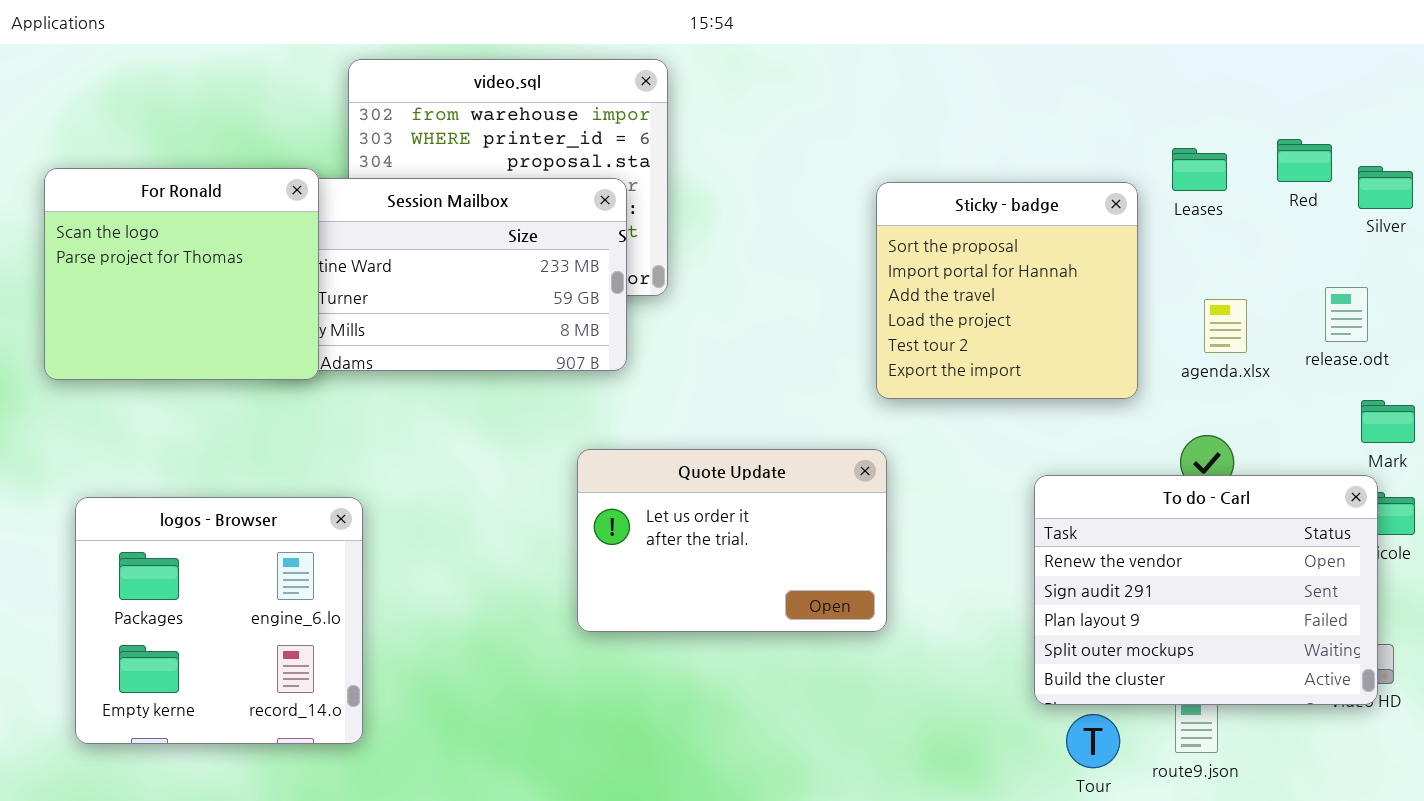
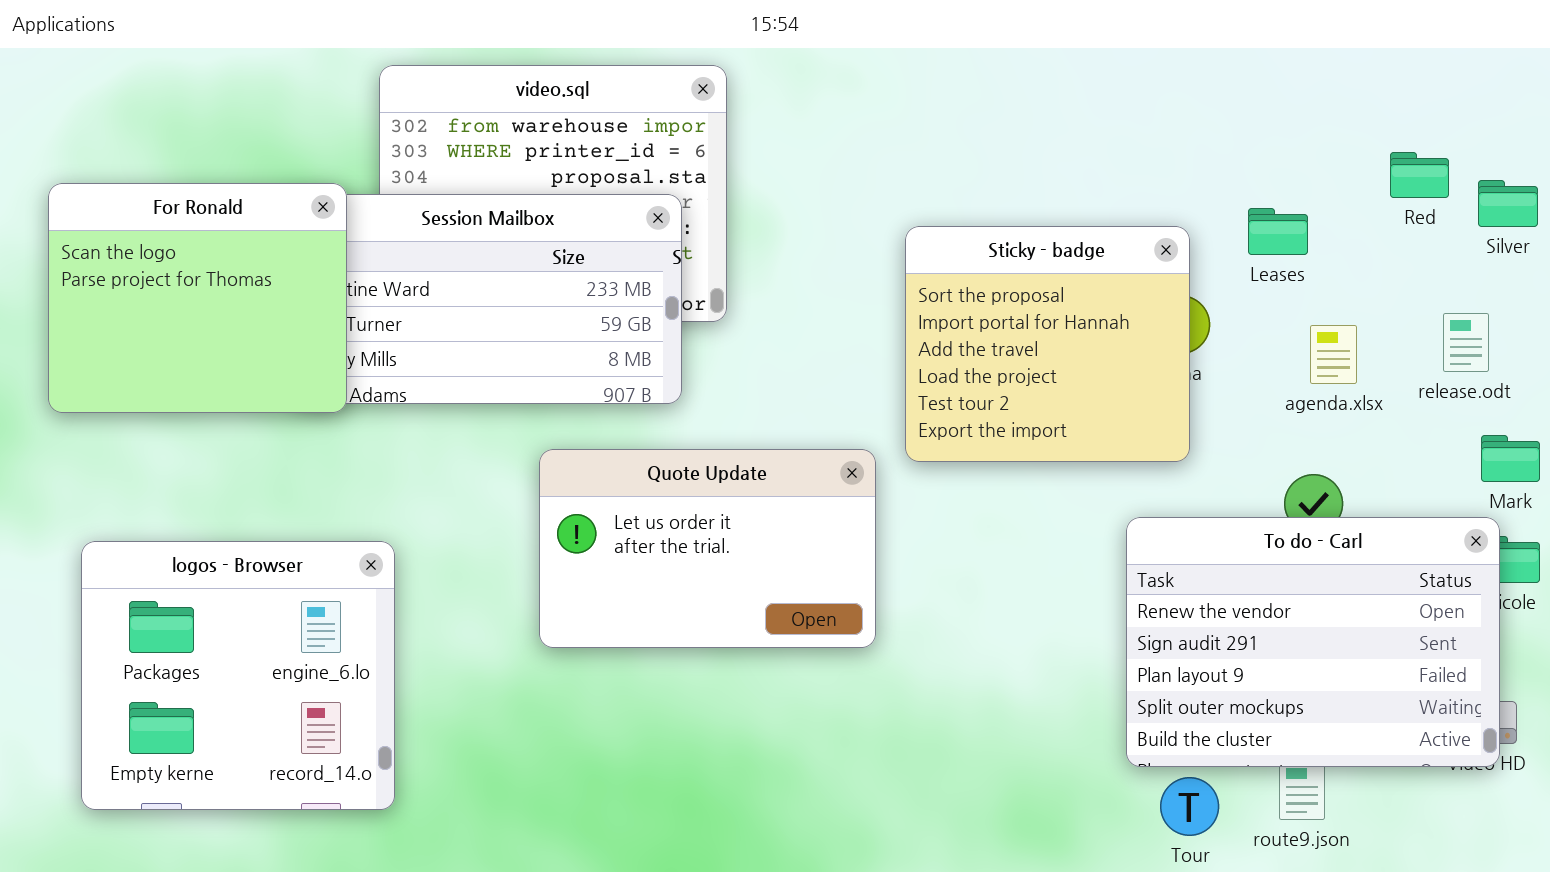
Leases: [1172,148,1227,191] -> [1248,208,1308,255], moved
Sticky - badge: [876,182,1138,399] -> [905,226,1190,462], moved
Quote Update: [577,449,887,632] -> [539,449,876,648], moved

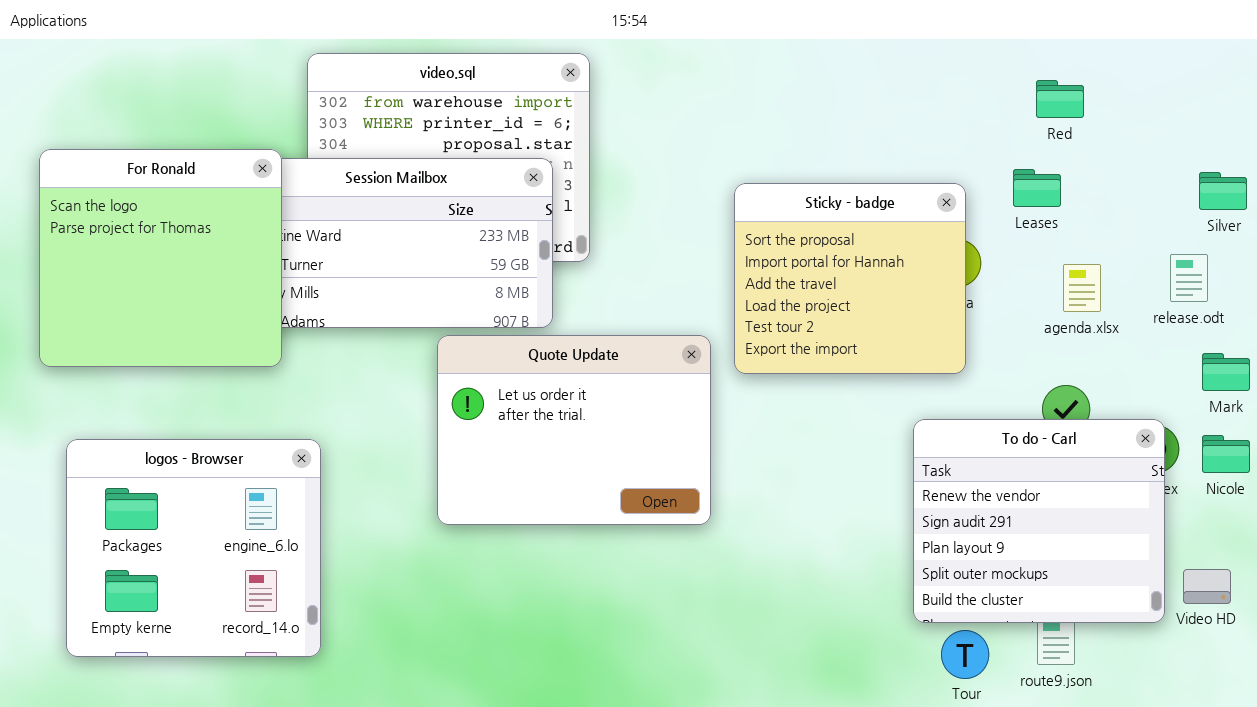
Red: [1390,152,1449,198] -> [1036,80,1084,118], moved
Silver: [1478,180,1538,227] -> [1199,172,1247,210], moved
For Ronald: [48,183,347,413] -> [39,149,282,367], resized
Quote Update: [539,449,876,648] -> [437,335,711,525], resized
To do - Carl: [1126,517,1500,767] -> [913,419,1165,623], resized

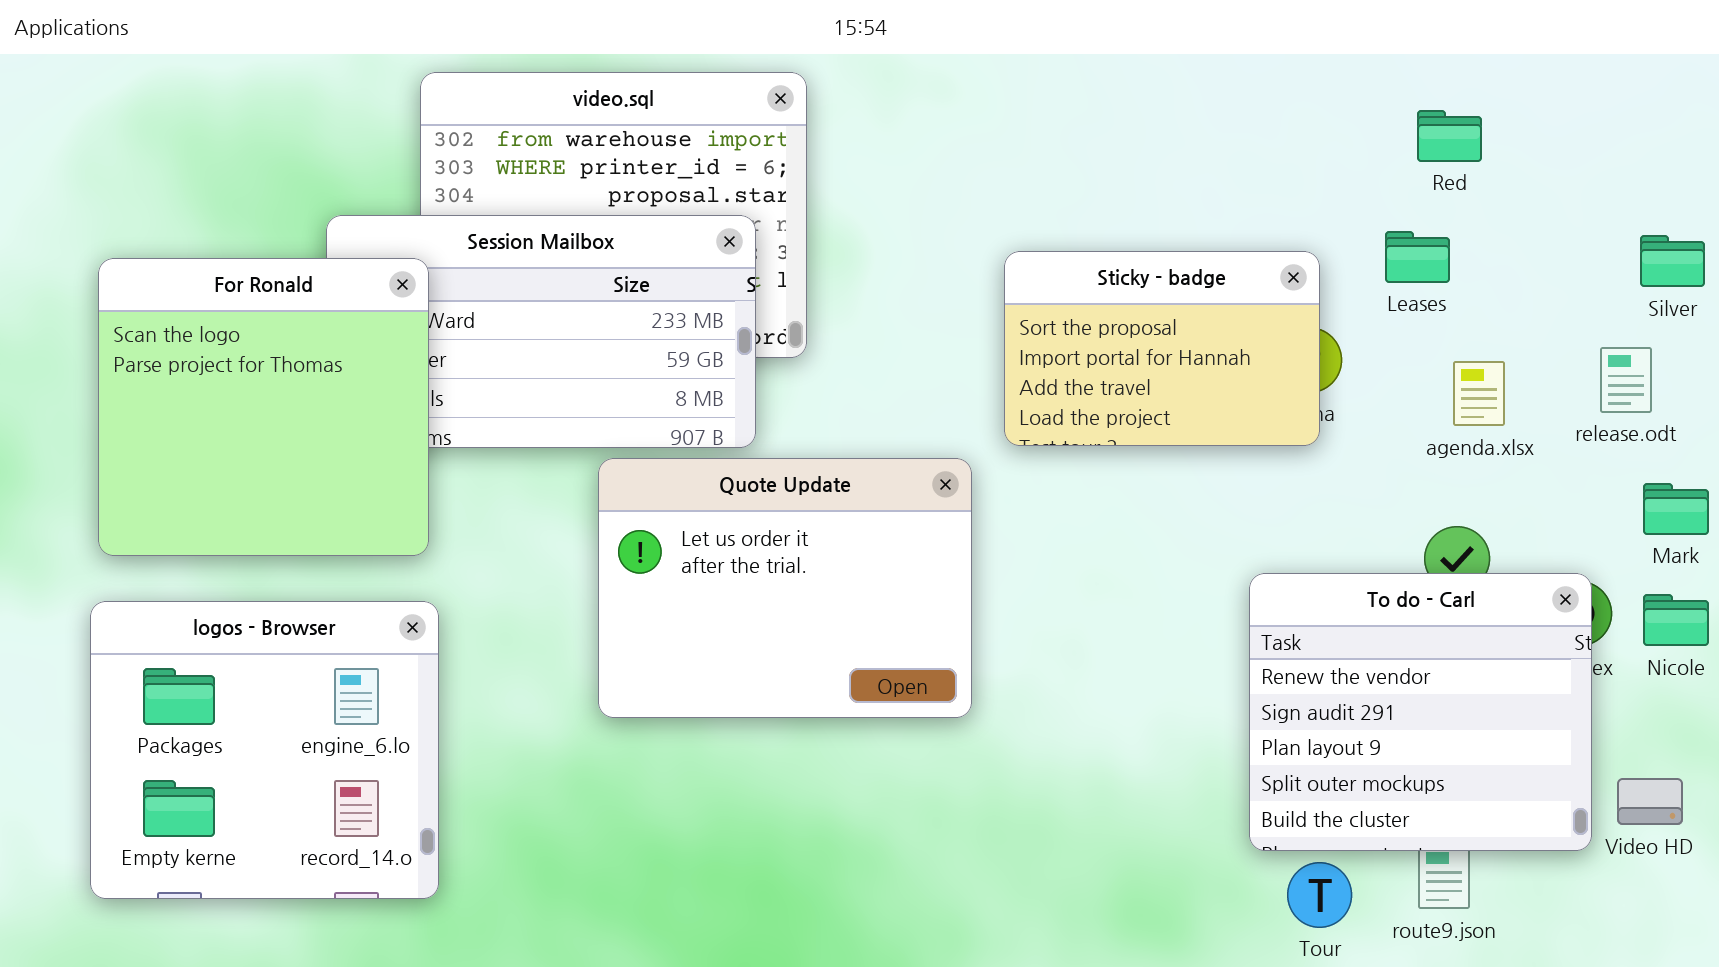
For Ronald: [39,149,282,367] -> [98,258,429,556], moved
Sticky - badge: [734,183,966,374] -> [1004,251,1320,446], resized

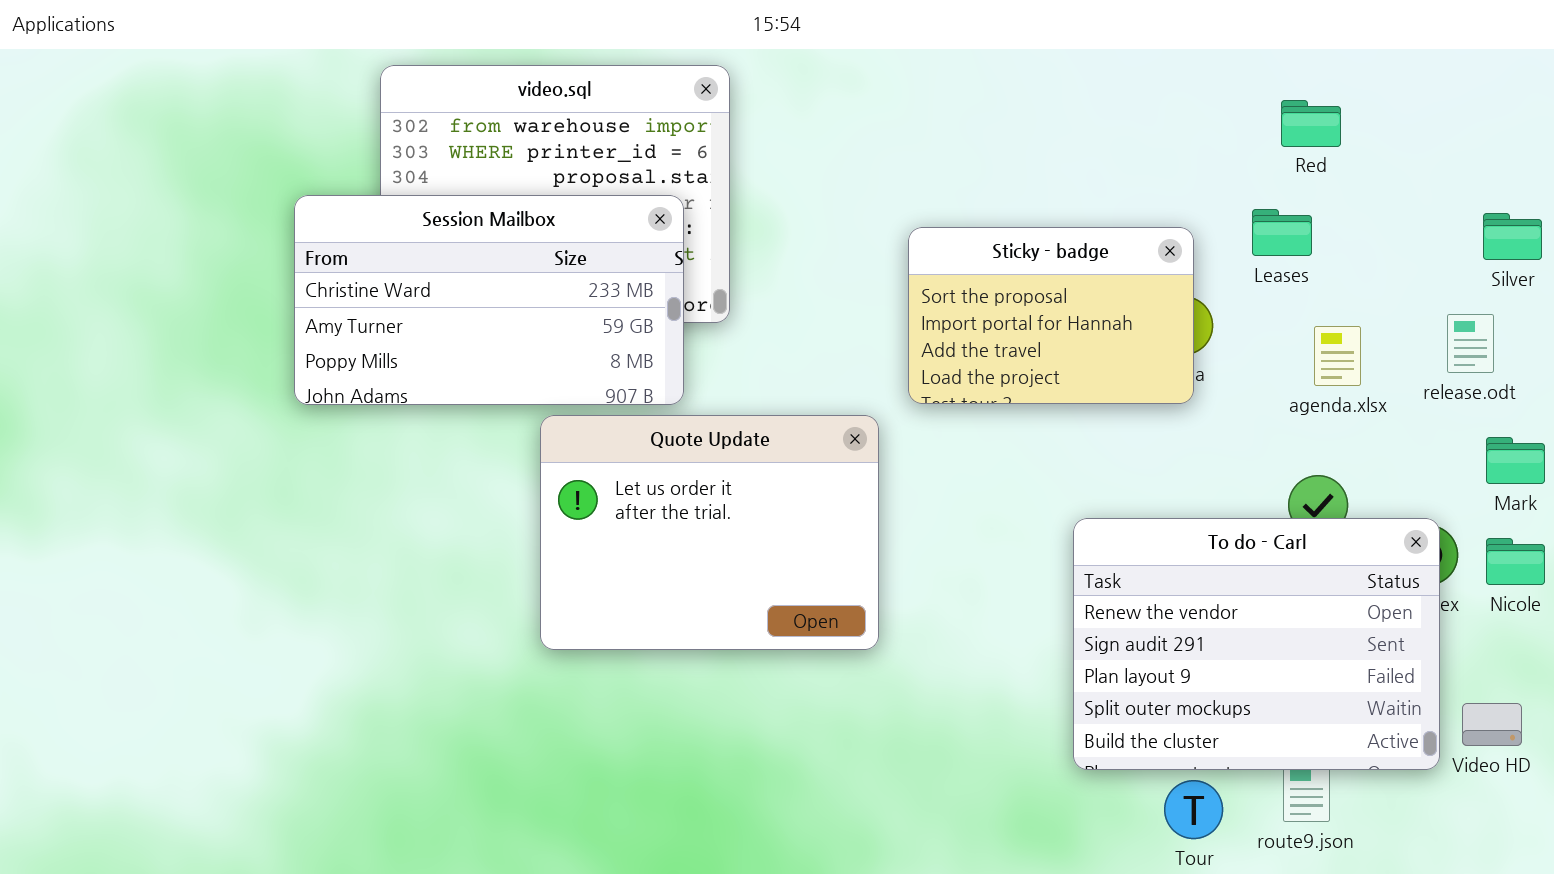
For Ronald: [98,258,429,556] -> none, closed
To do - Carl: [1249,573,1592,851] -> [1073,518,1440,770], resized
logos - Browser: [90,601,439,899] -> none, closed

